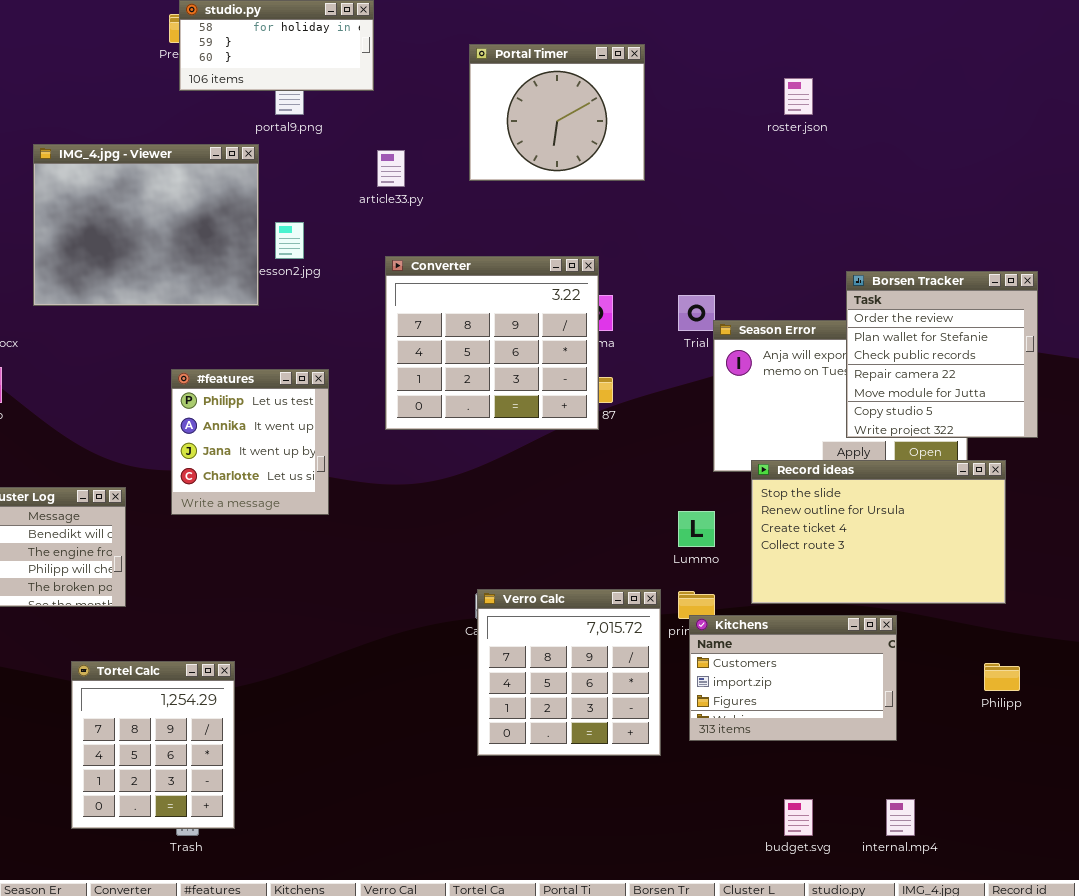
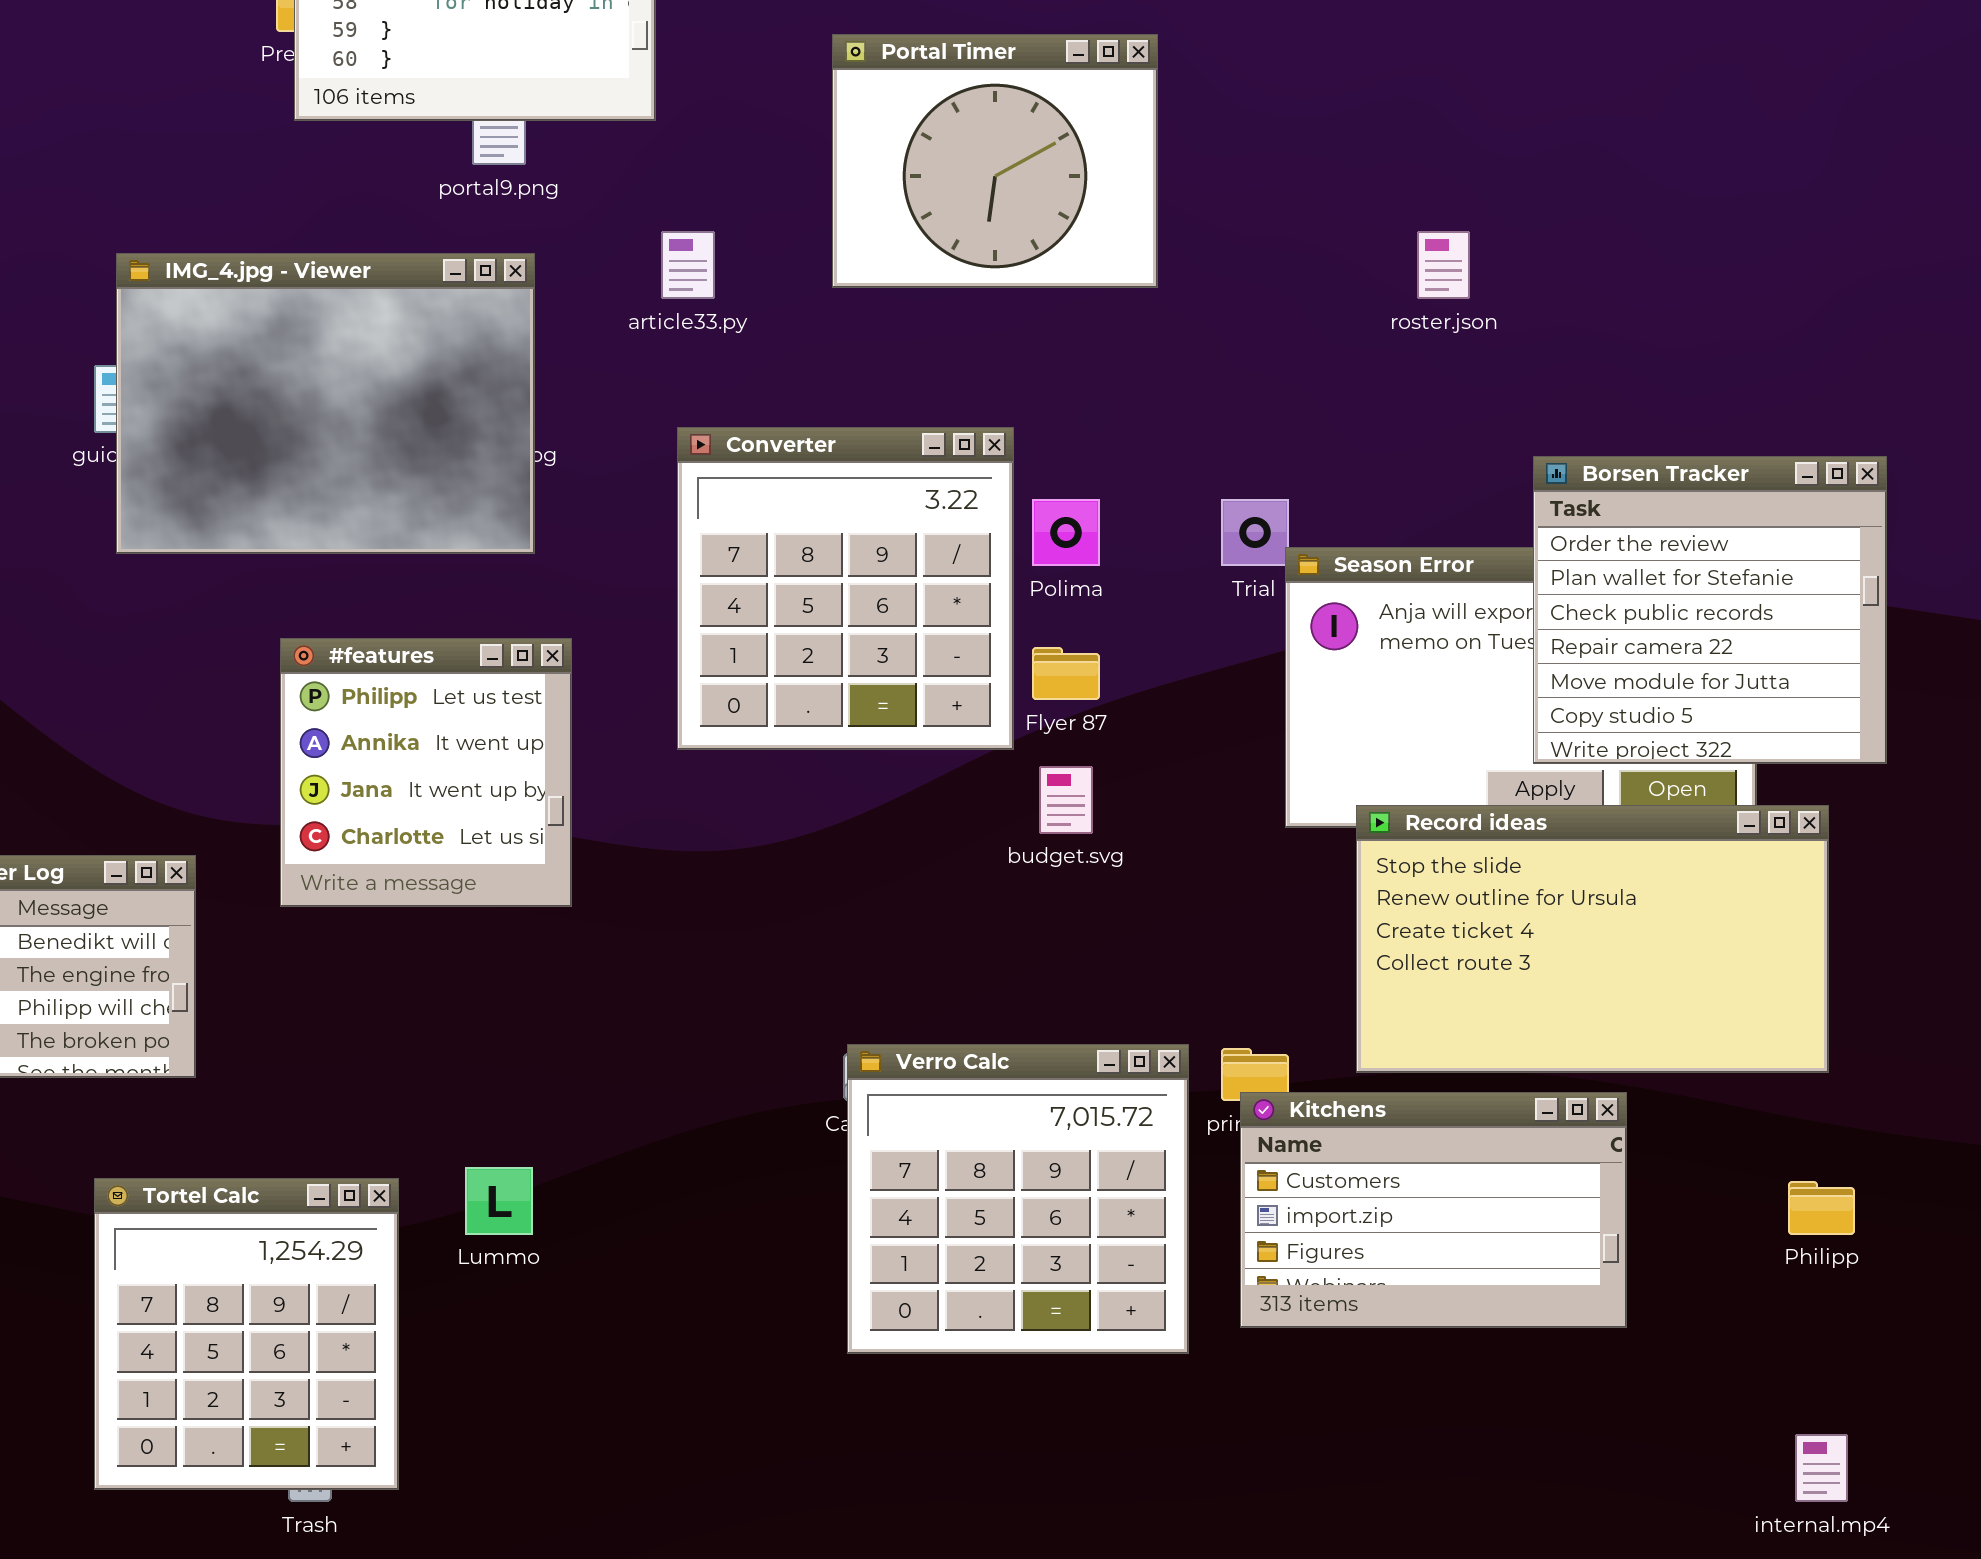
roster.json: [784,78,813,115] -> [1417,231,1470,299], moved
IMG_4.jpg - Viewer: [33,144,259,306] -> [116,253,535,554], moved
Converter: [385,256,599,430] -> [677,427,1014,750], resized
Lummo: [678,511,715,547] -> [465,1167,533,1235], moved
budget.svg: [784,799,813,836] -> [1039,766,1093,834], moved
internal.mp4: [886,799,915,836] -> [1795,1434,1848,1502], moved

